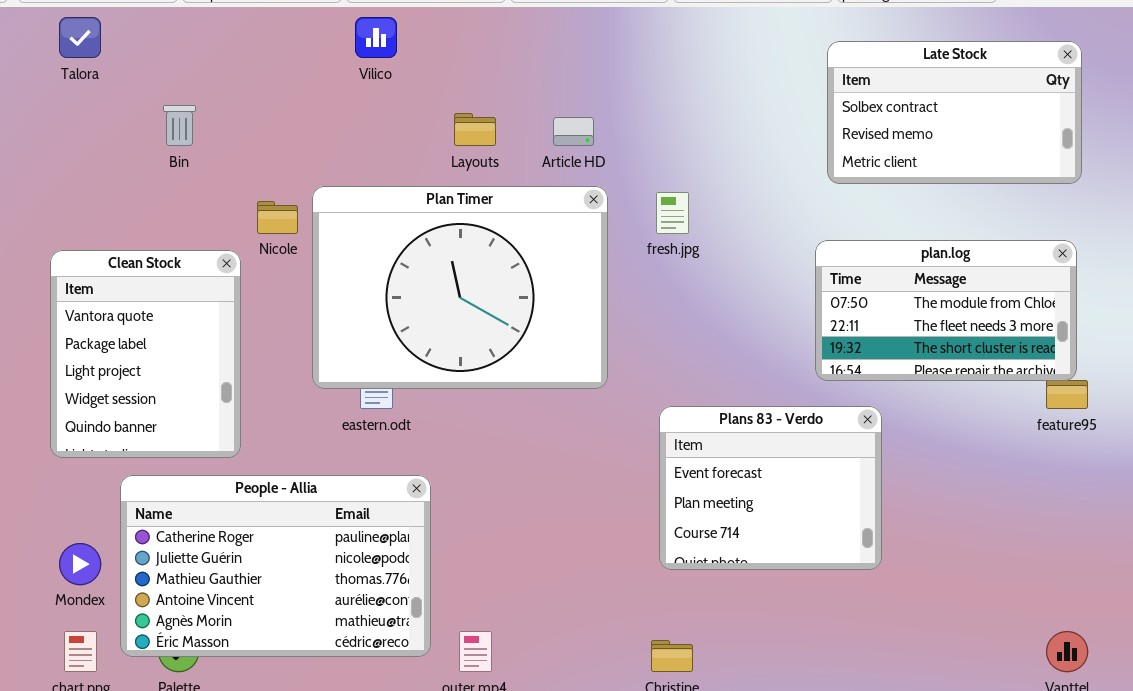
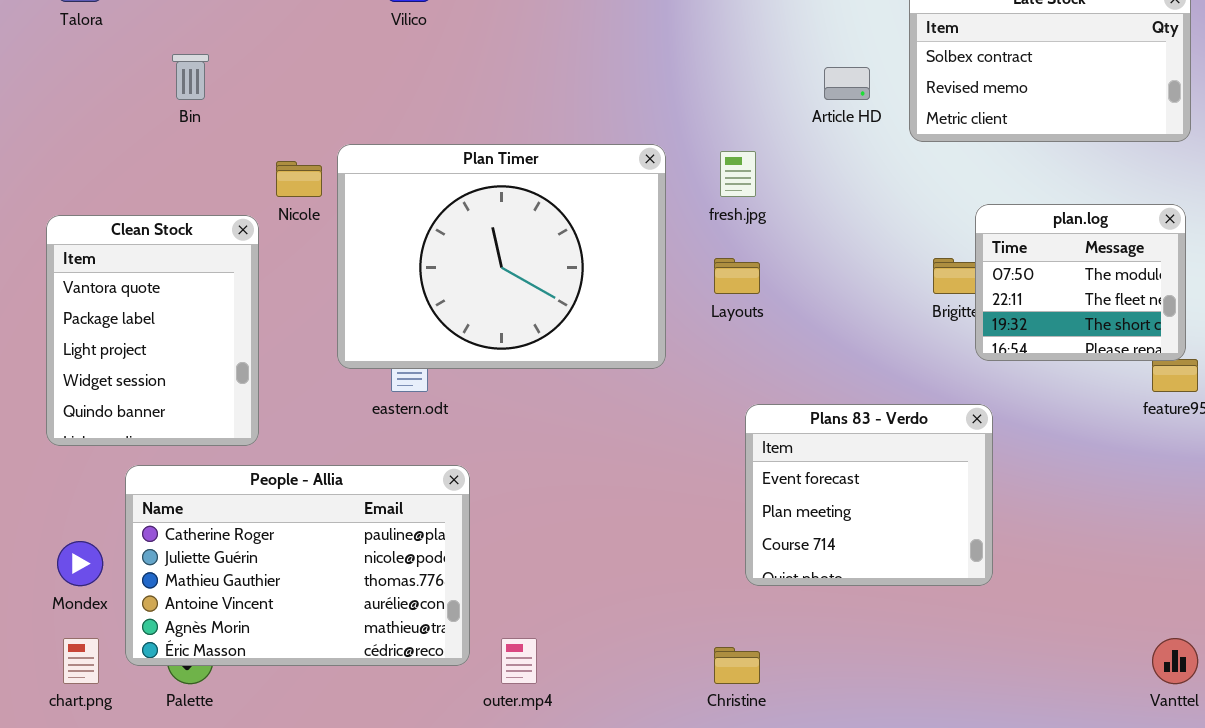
Layouts: [454,113,496,146] -> [714,258,760,294], moved
Article HD: [553,117,594,146] -> [824,67,870,100], moved
plan.log: [815,240,1077,381] -> [975,204,1186,361], resized
Plans 83 - Verdo: [659,406,882,570] -> [745,404,993,586], moved

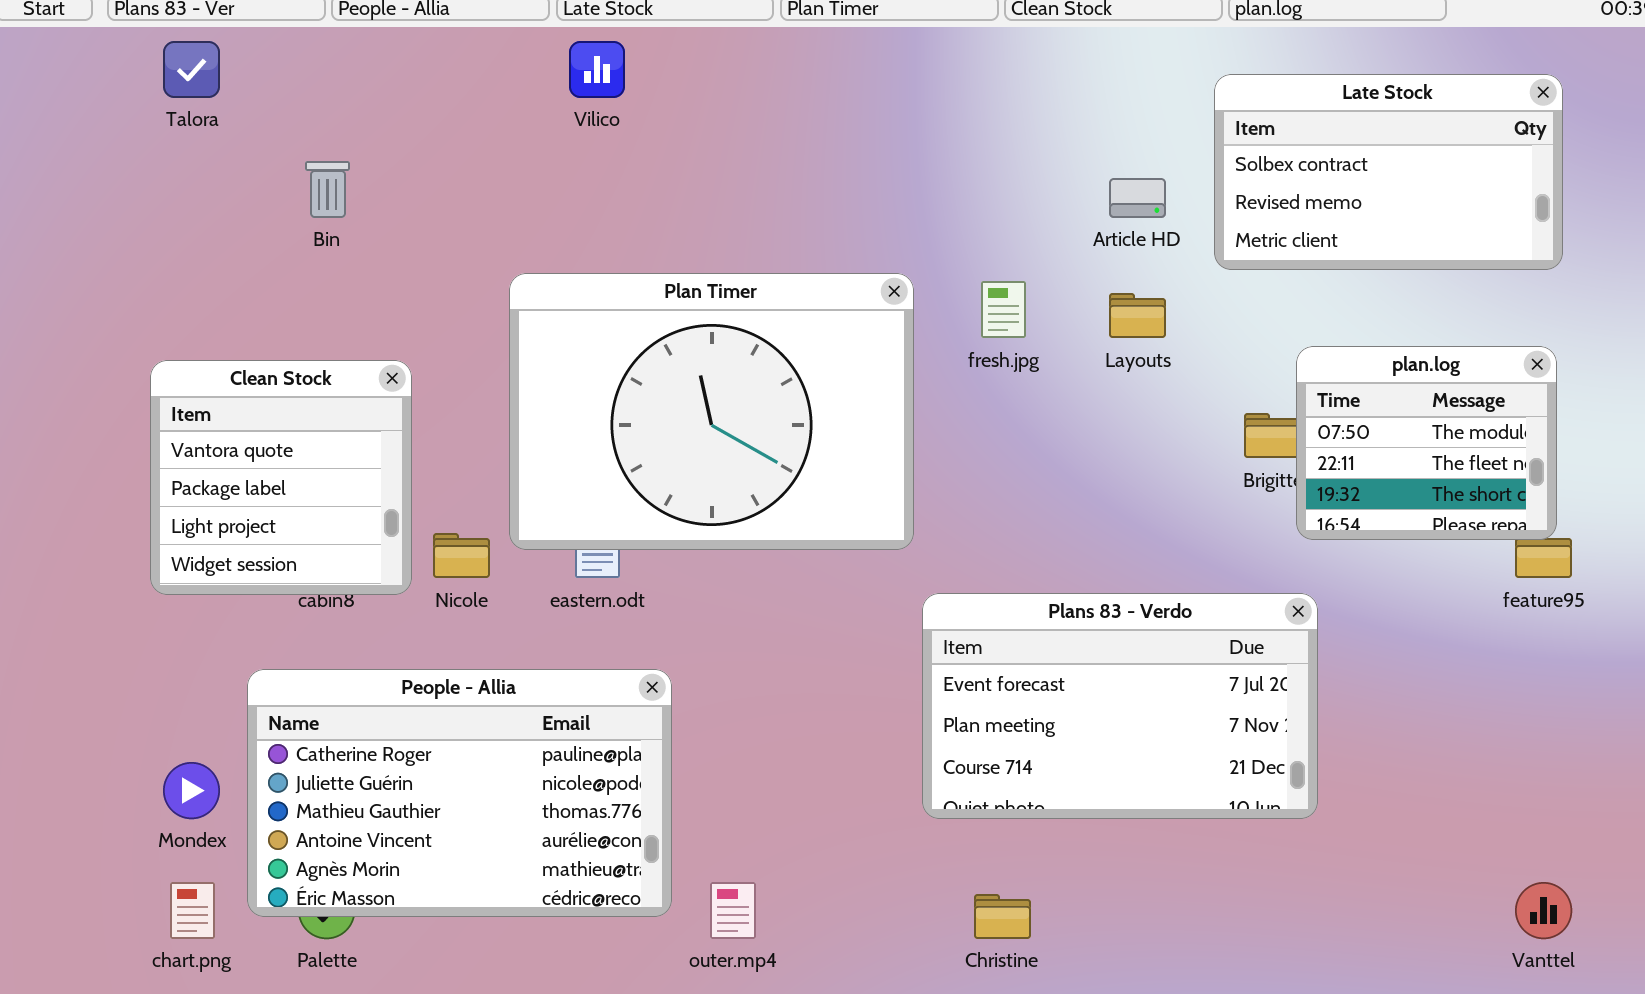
Nicole: [276,161,322,197] -> [433,533,490,578], moved
Clean Stock: [46,215,259,446] -> [150,360,412,595], resized
Layouts: [714,258,760,294] -> [1109,293,1166,338], moved
Plans 83 - Verdo: [745,404,993,586] -> [922,593,1318,819], resized

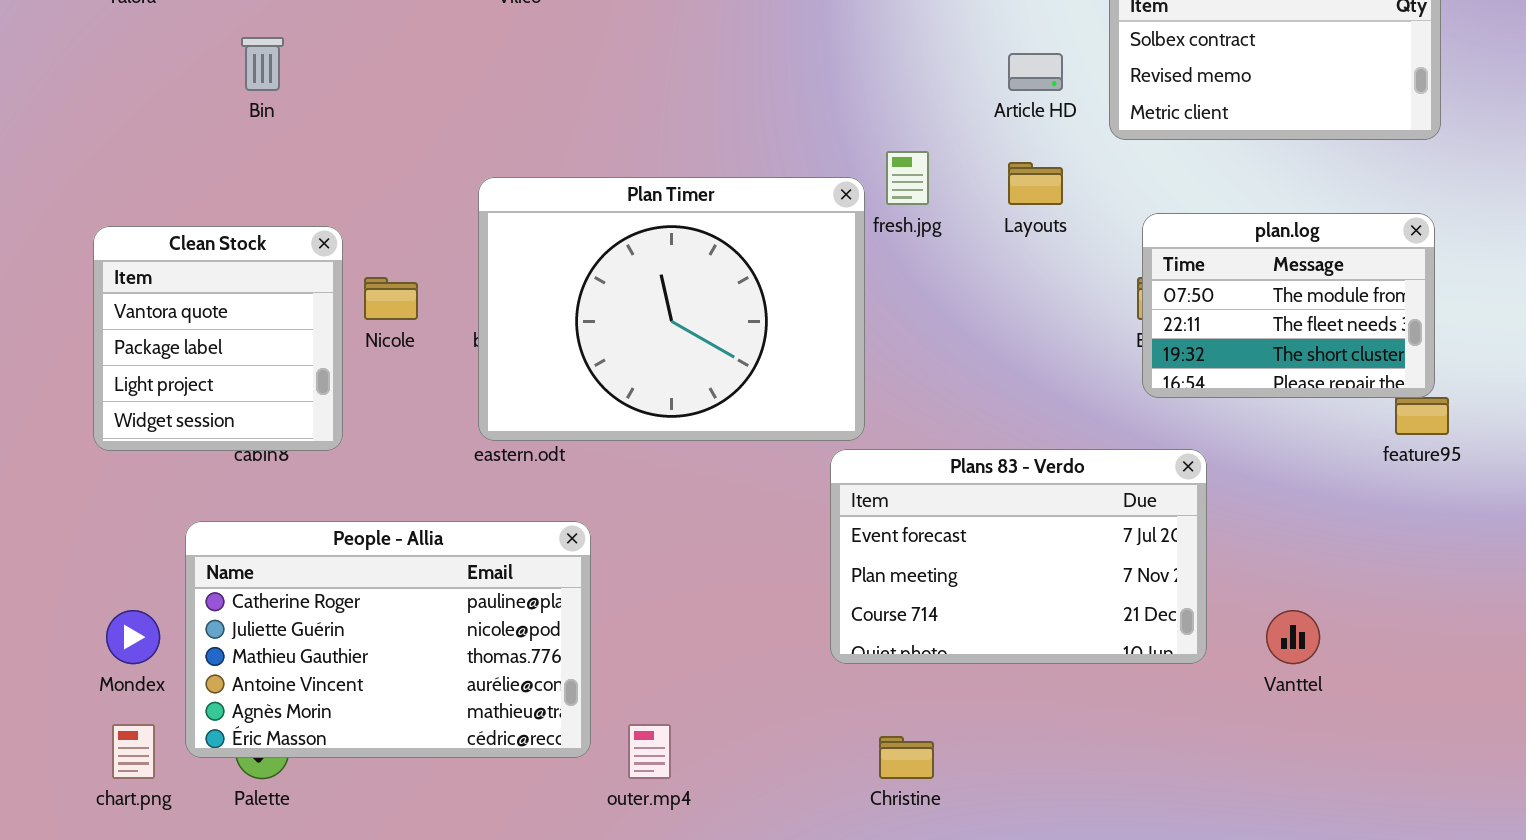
Plan Timer: [509,273,914,550] -> [478,177,865,441], moved
plan.log: [1296,346,1557,540] -> [1142,213,1435,398], resized
Nicole: [433,533,490,578] -> [364,277,418,320], moved
Vanttel: [1515,882,1572,939] -> [1266,610,1320,664], moved

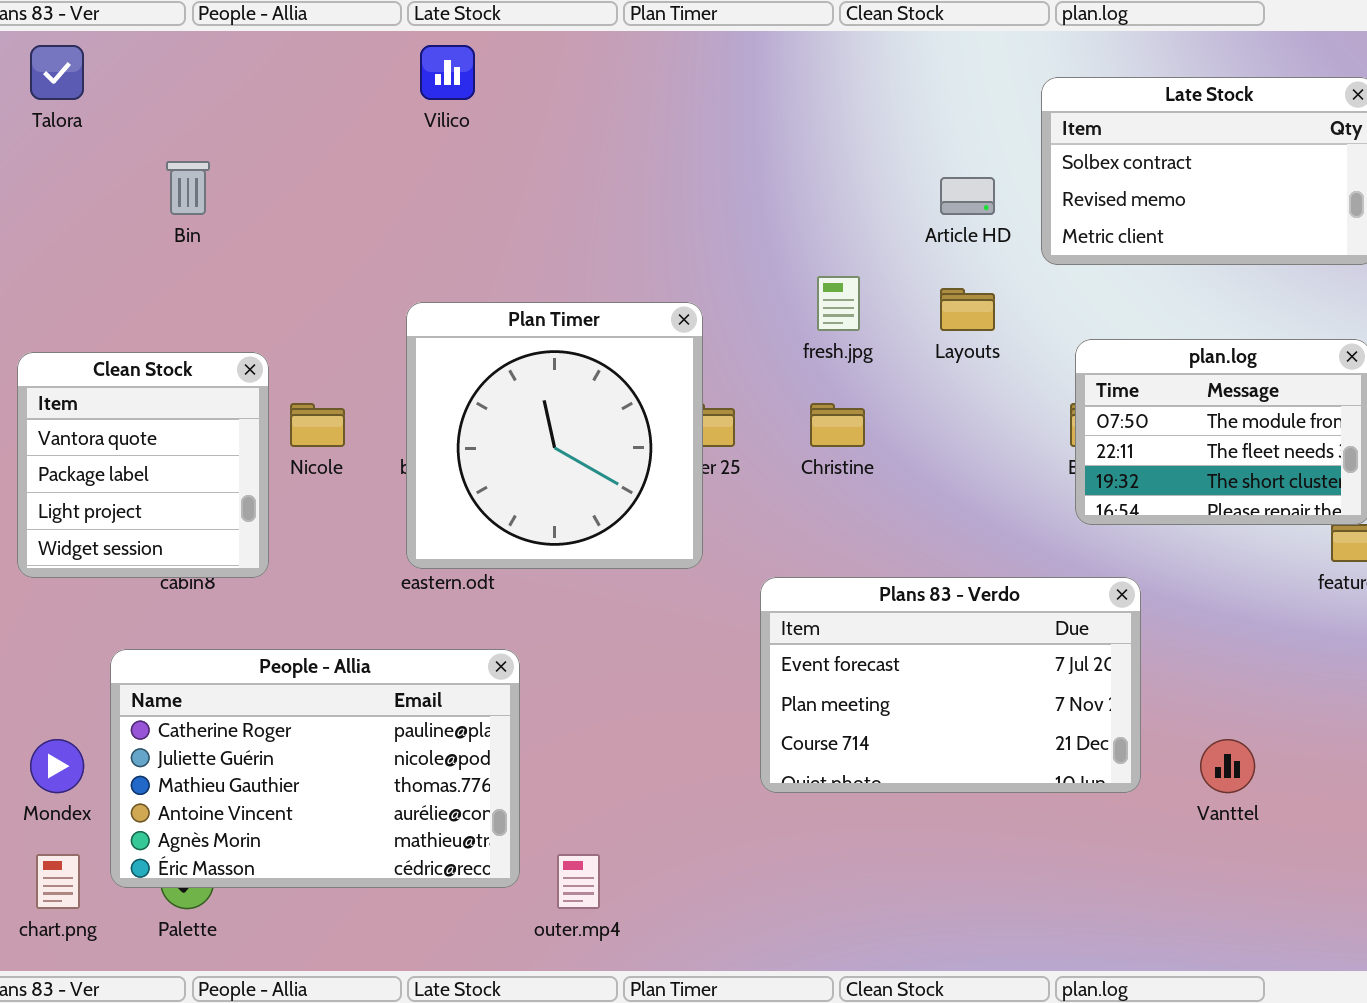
Plan Timer: [478,177,865,441] -> [406,302,703,569], resized
Christine: [879,736,934,779] -> [810,403,865,447], moved

